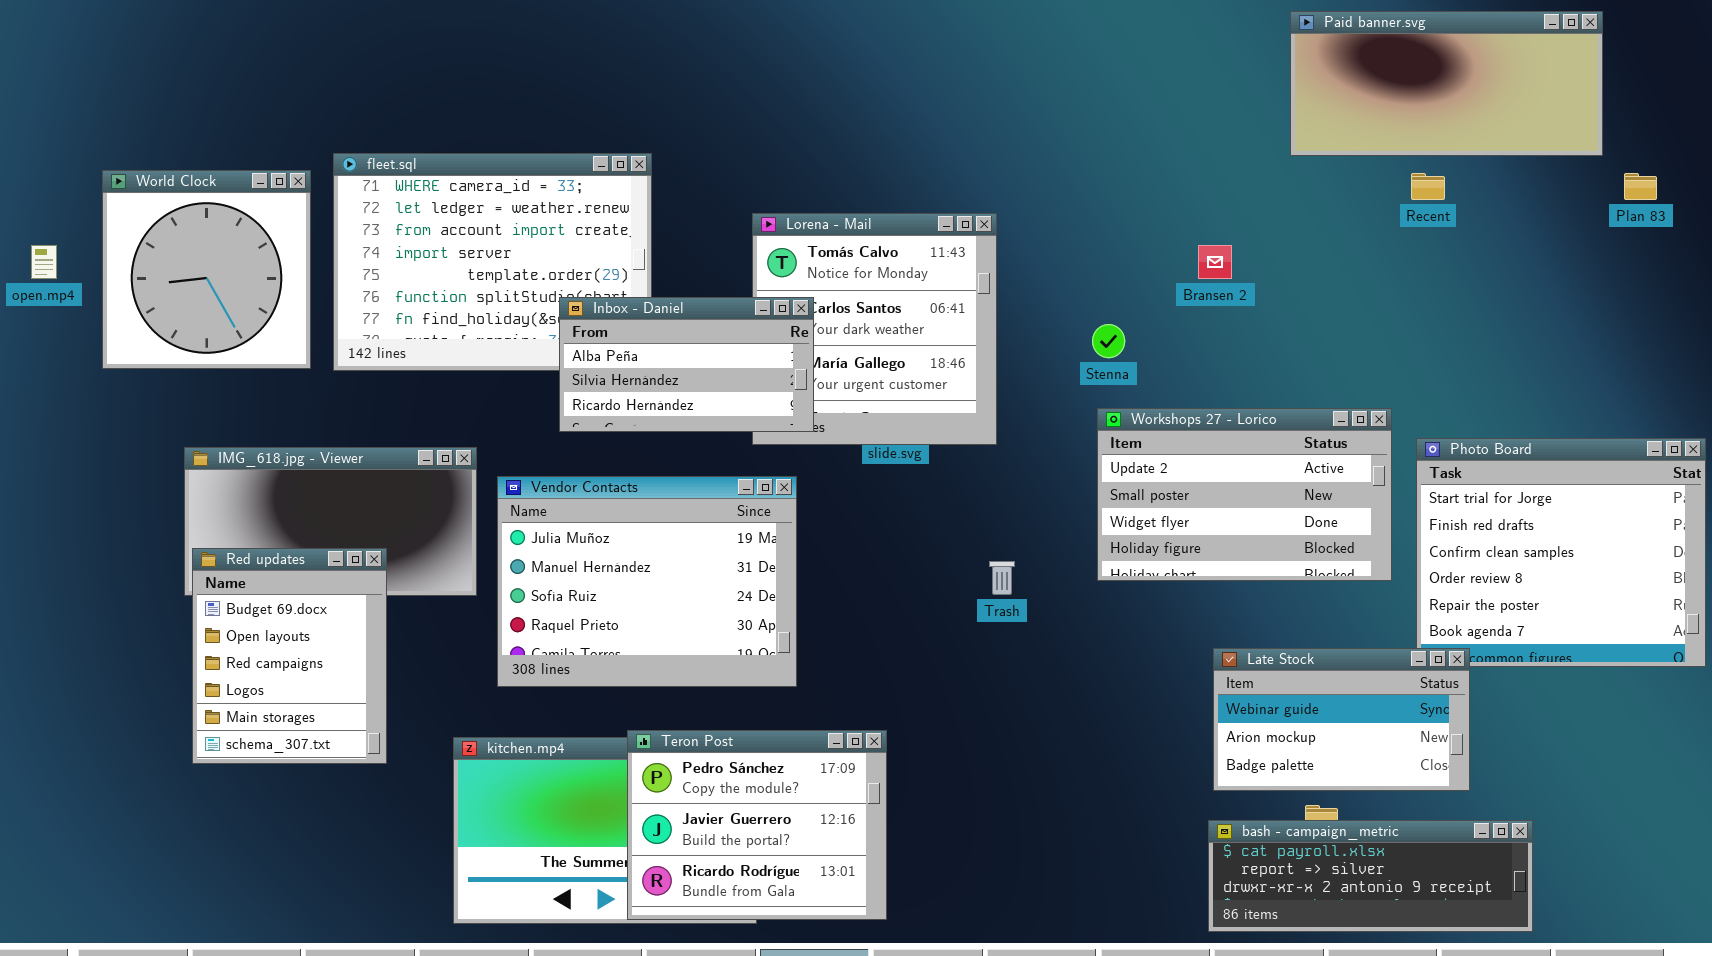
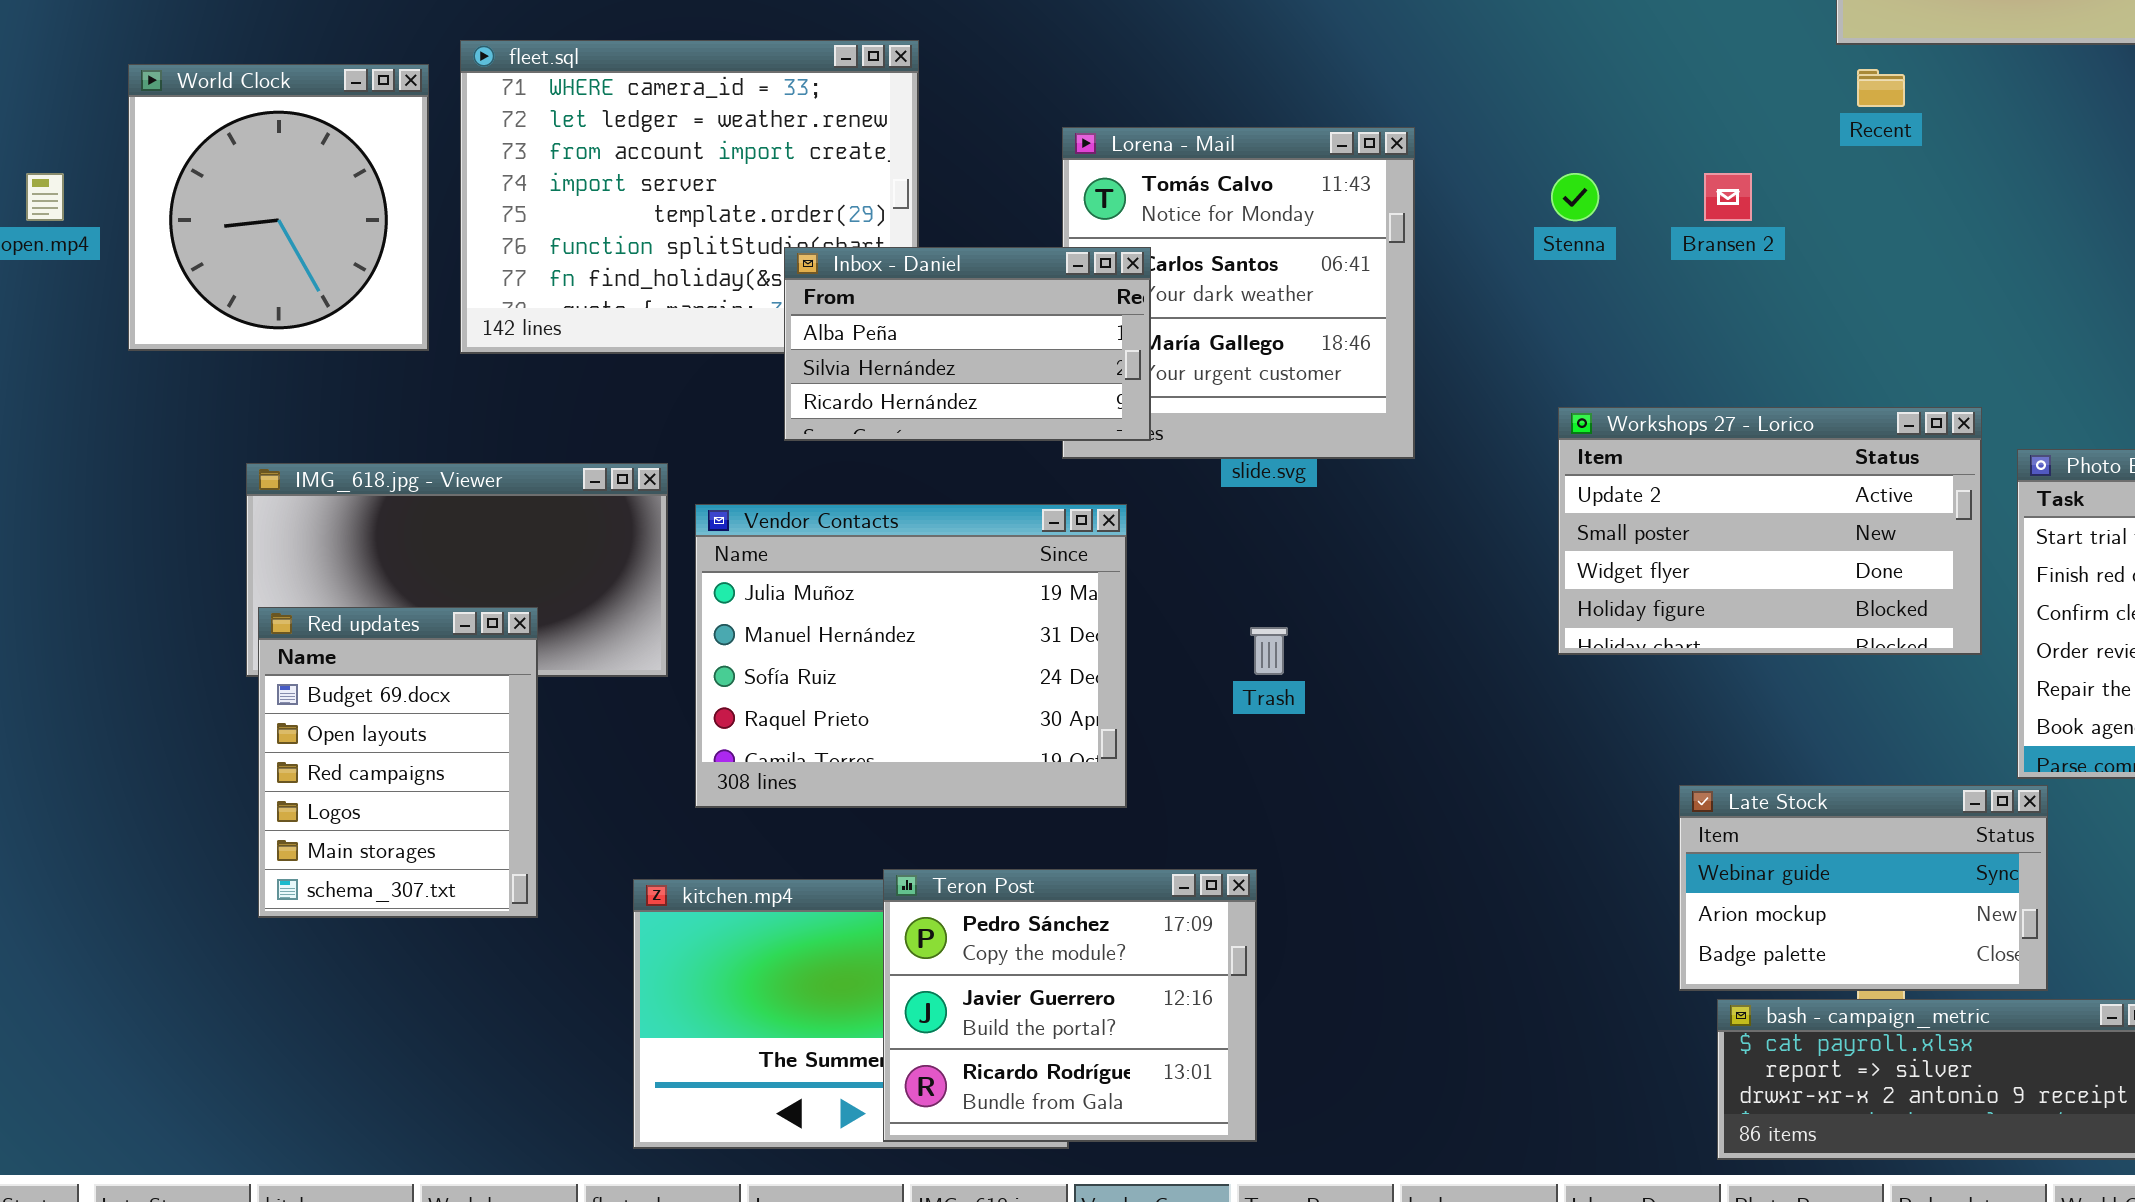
Recent: [1411,173,1445,200] -> [1857,69,1905,107], moved
Stenna: [1092,324,1125,358] -> [1551,173,1599,221], moved
Trash: [989,561,1015,595] -> [1250,627,1288,675], moved
Late Stock: [1213,648,1470,791] -> [1679,785,2048,991], moved

